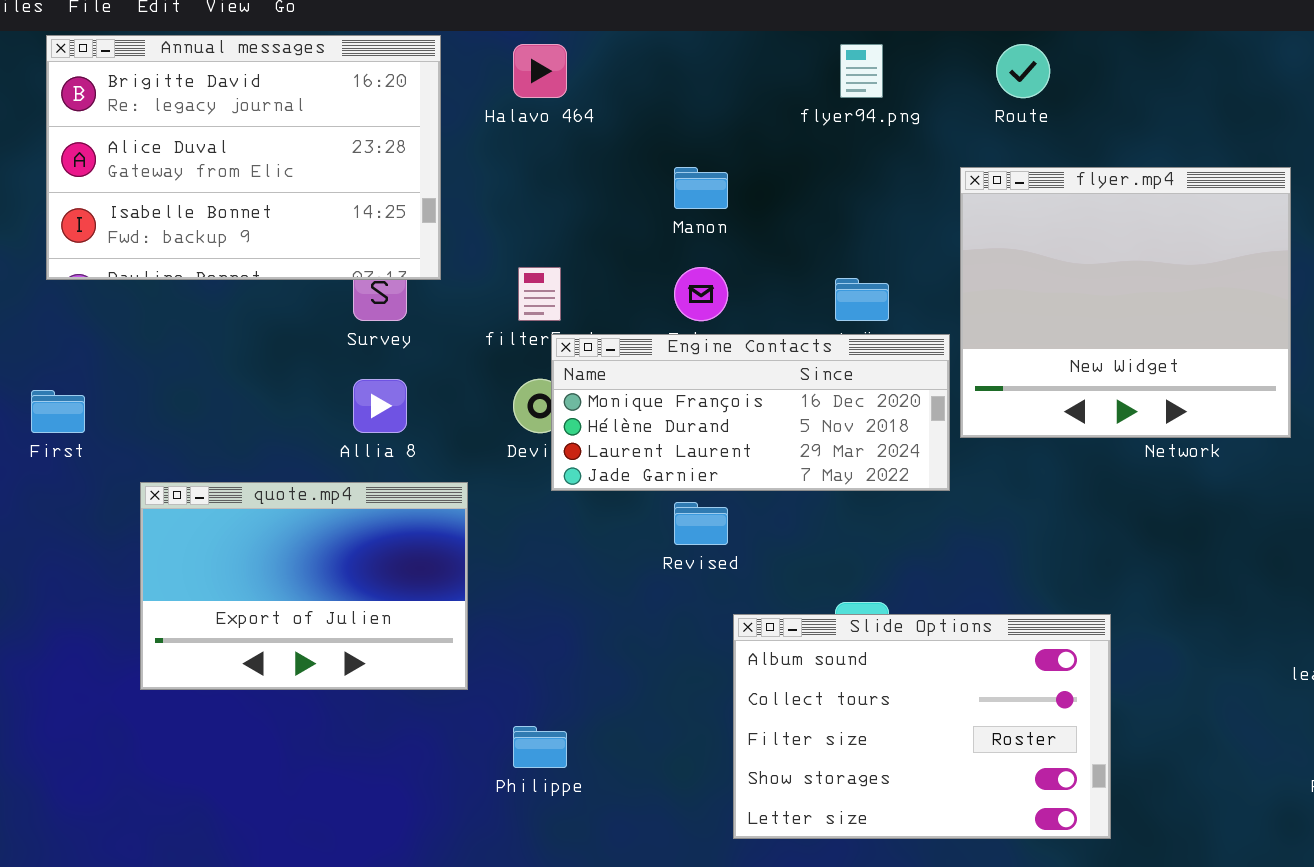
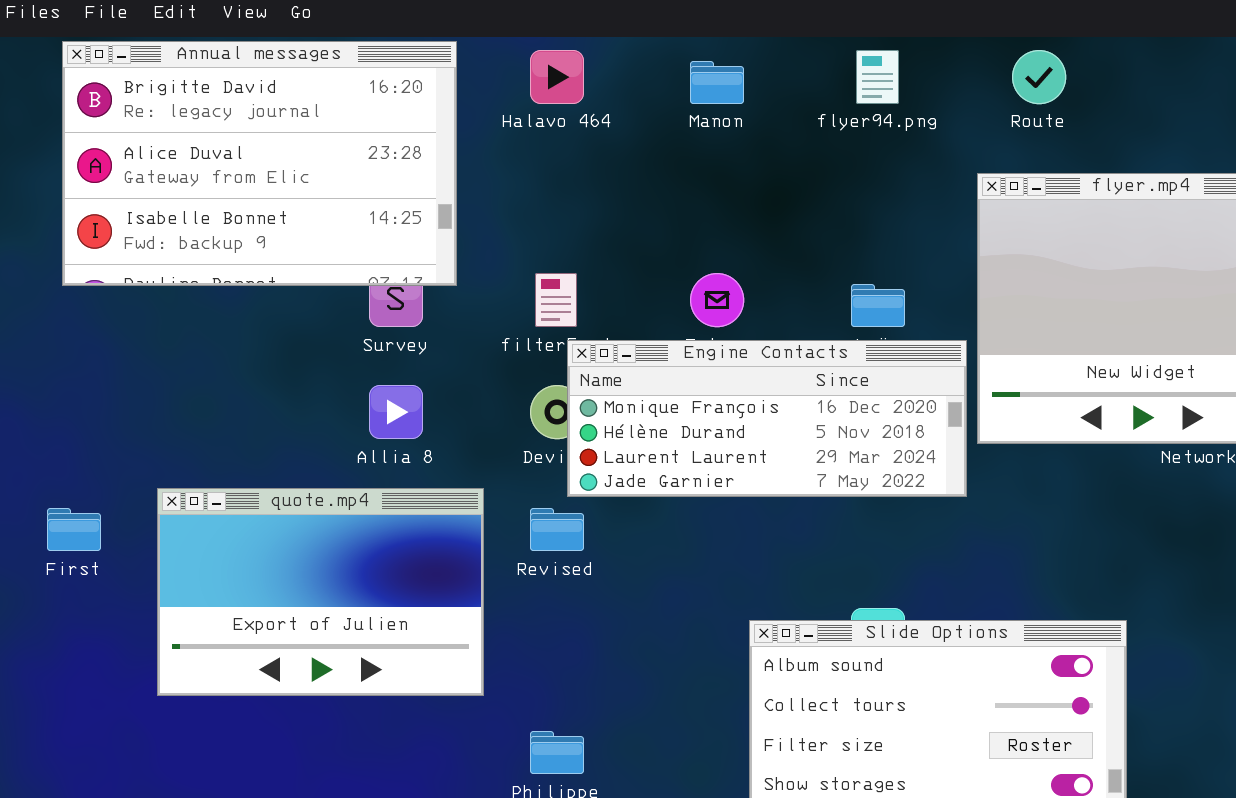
Manon: [674,167,728,209] -> [690,61,744,104], moved
First: [31,390,85,433] -> [47,508,101,551], moved
Revised: [674,502,728,545] -> [530,508,584,551], moved

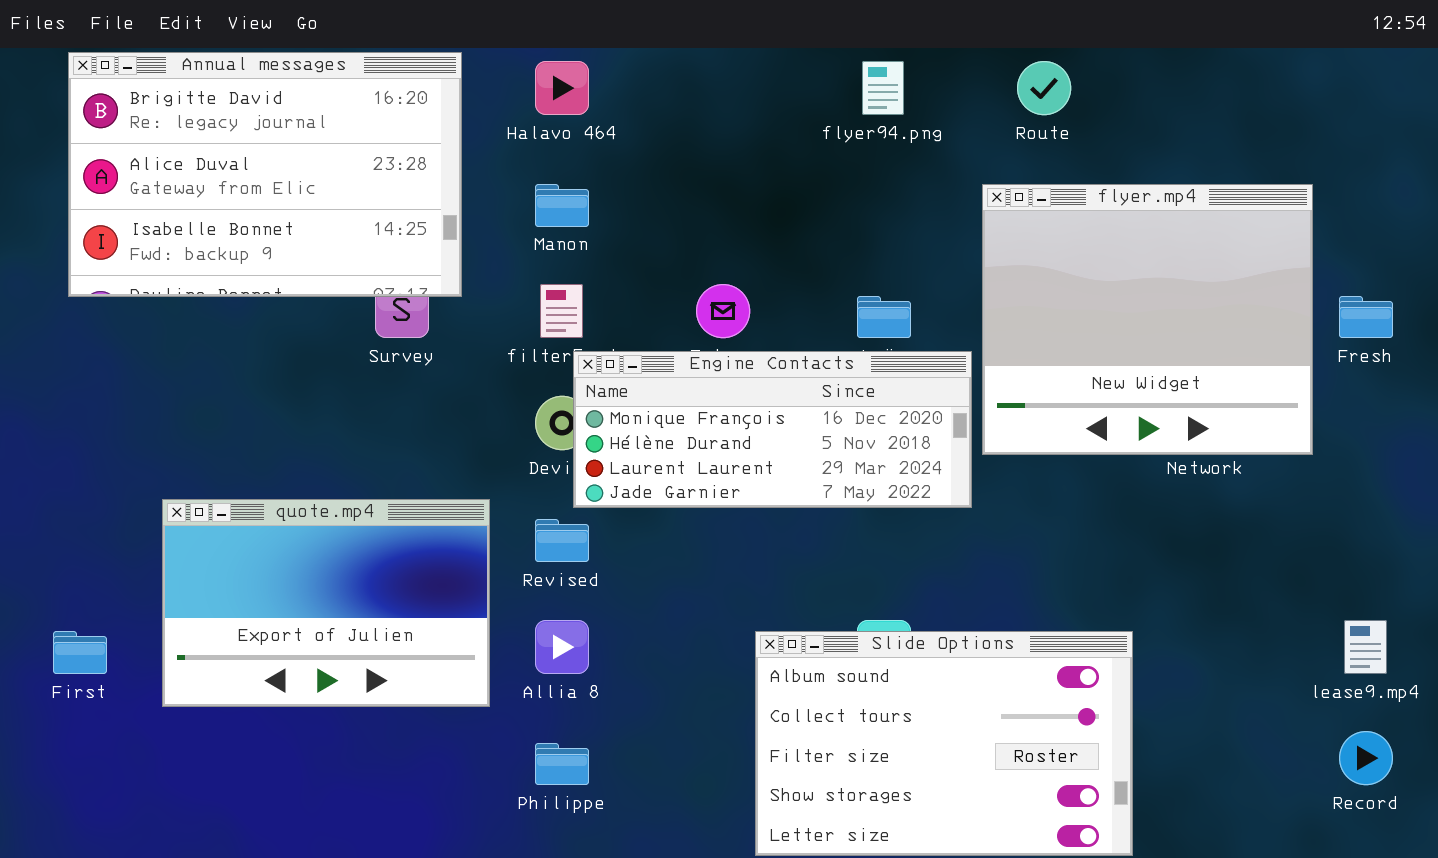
Manon: [690,61,744,104] -> [535,184,589,227], moved
Allia 8: [369,385,423,439] -> [535,620,589,674], moved
First: [47,508,101,551] -> [53,631,107,674], moved

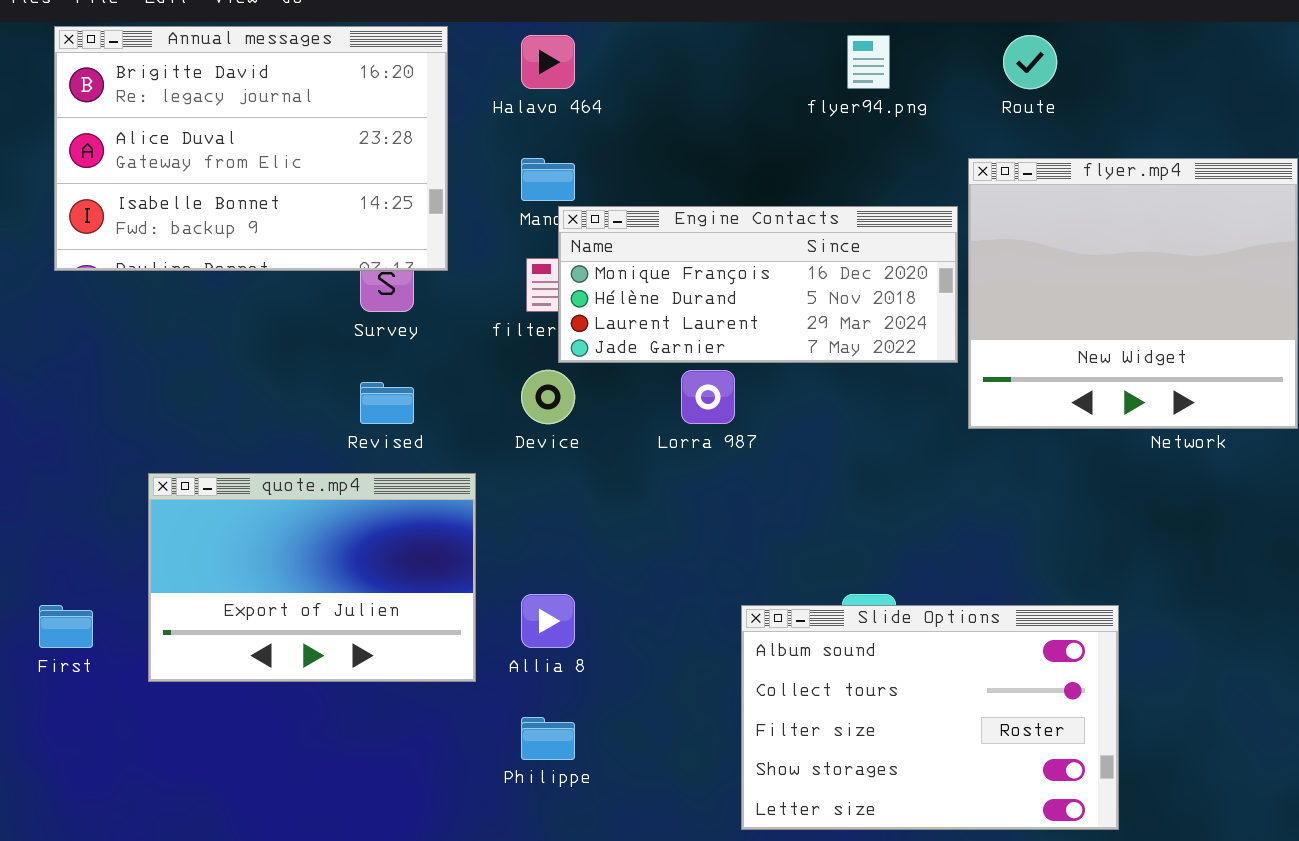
Engine Contacts: [573,351,972,508] -> [558,206,958,363], moved
Revised: [535,519,589,562] -> [360,382,414,424], moved

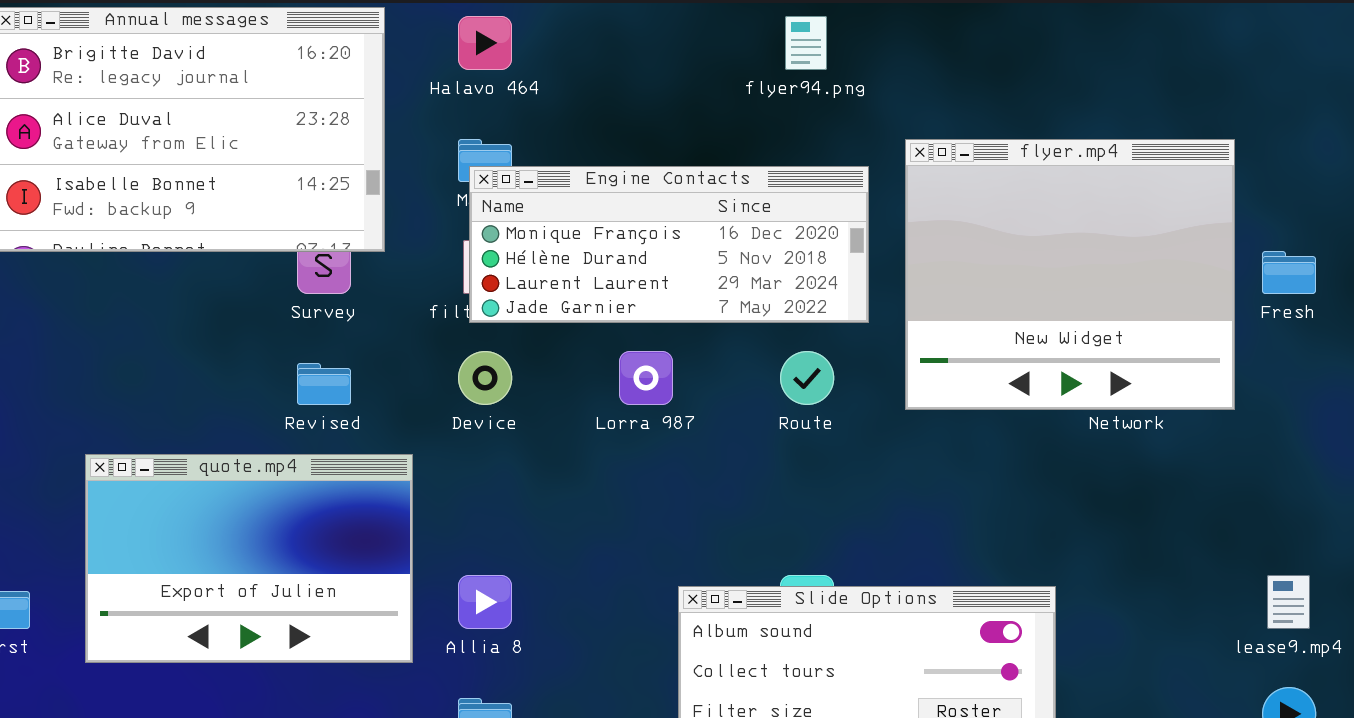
Route: [1003,35,1057,89] -> [780,351,834,405], moved
Engine Contacts: [558,206,958,363] -> [469,166,869,323], moved

